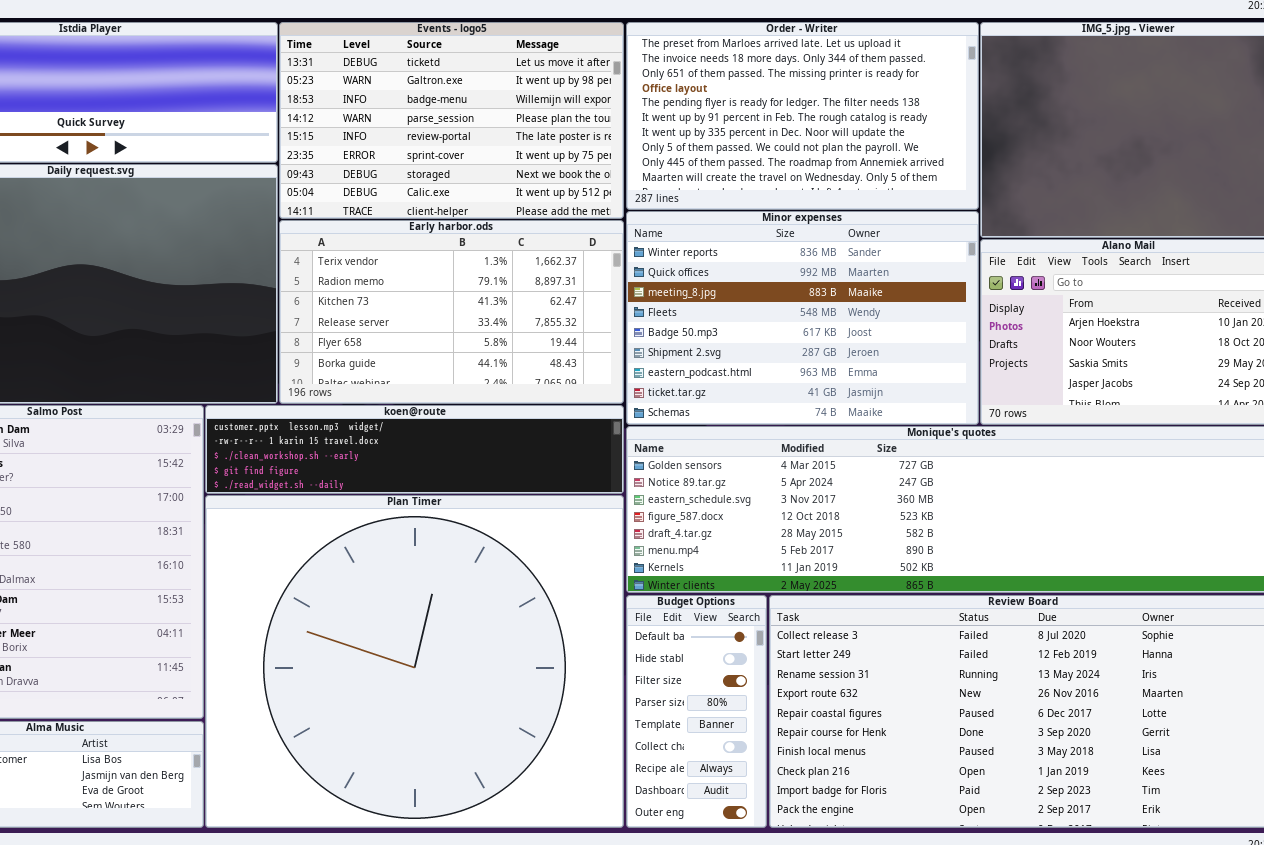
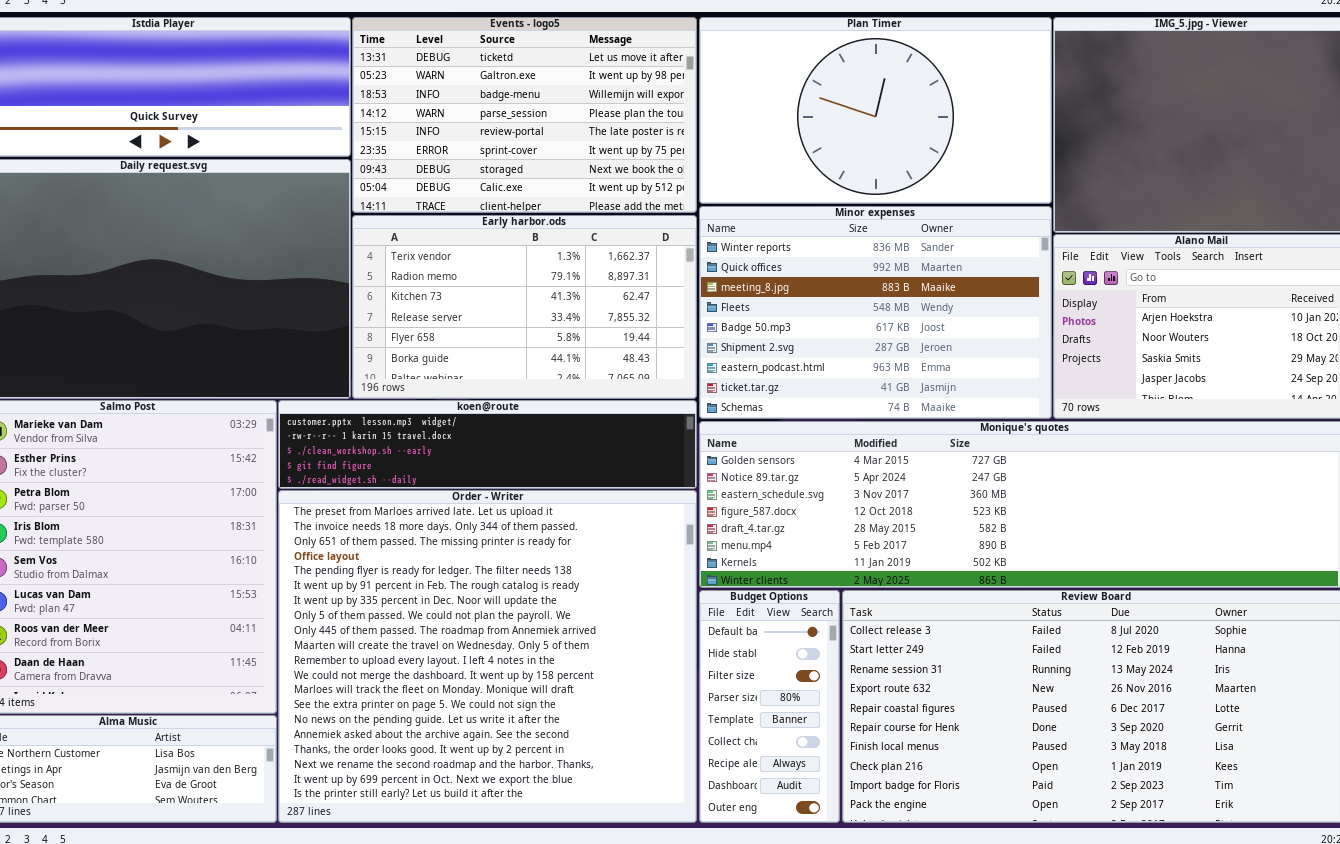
Order - Writer: [626,22,979,210] -> [278,490,697,823], moved, resized
Plan Timer: [205,495,624,828] -> [699,17,1052,204], moved, resized

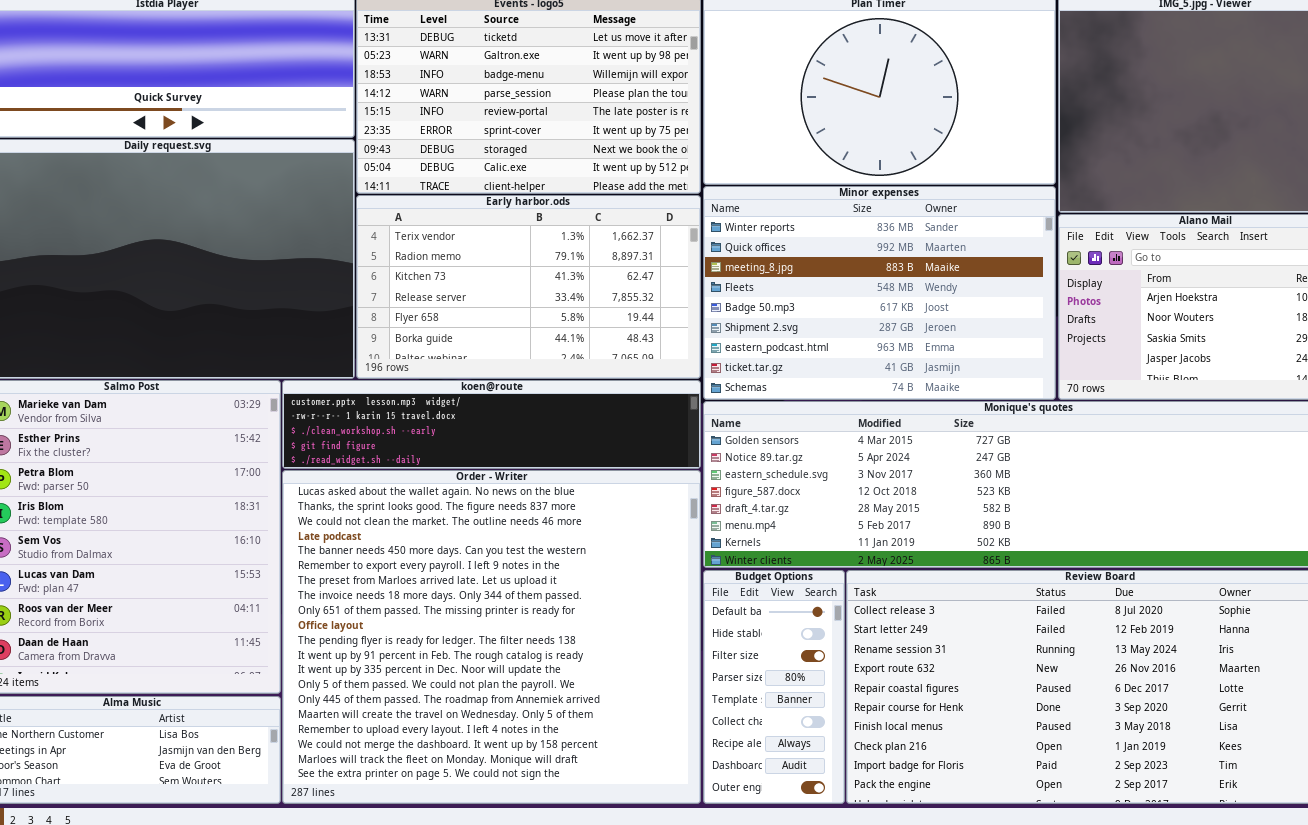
Order - Writer: [278,490,697,823] -> [282,470,701,804], scrolled up 6 rows

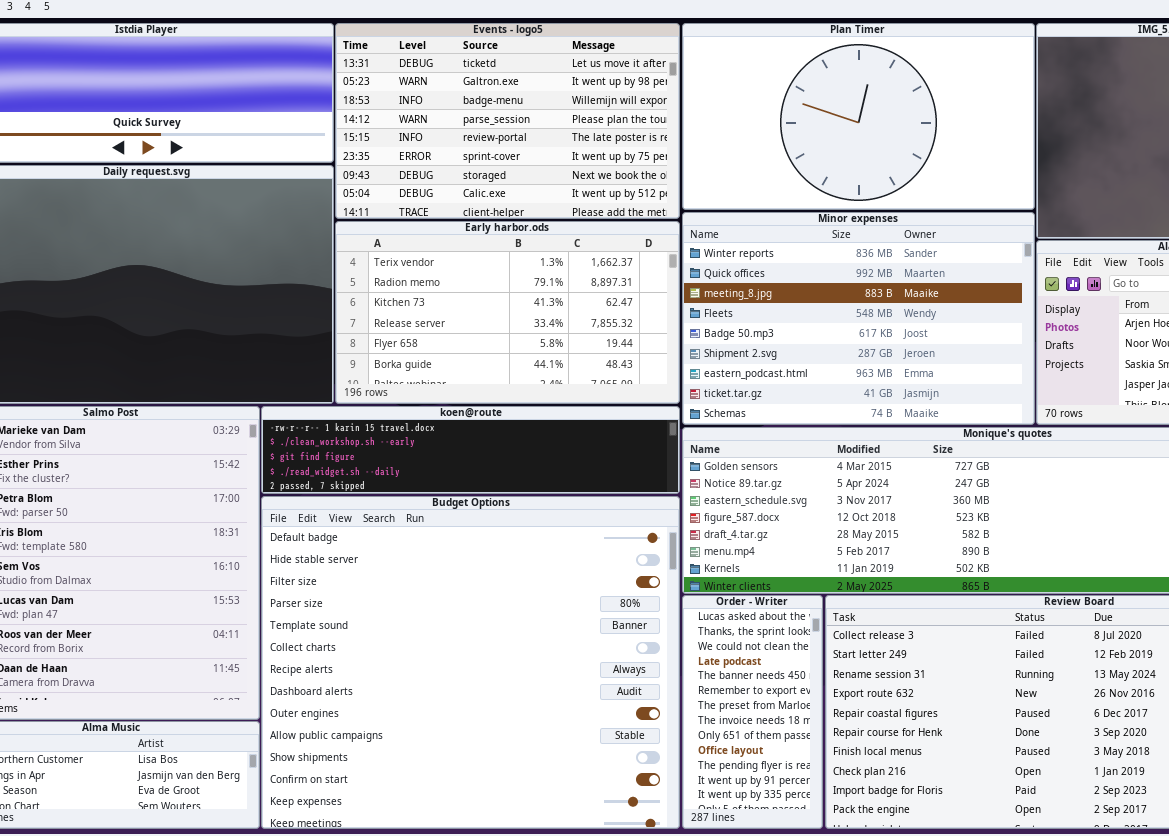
koen@route: [282,380,701,469] -> [261,406,680,494], scrolled down 1 row
Order - Writer: [282,470,701,804] -> [682,595,823,829], moved, resized
Budget Options: [703,570,845,804] -> [261,496,680,829], moved, resized

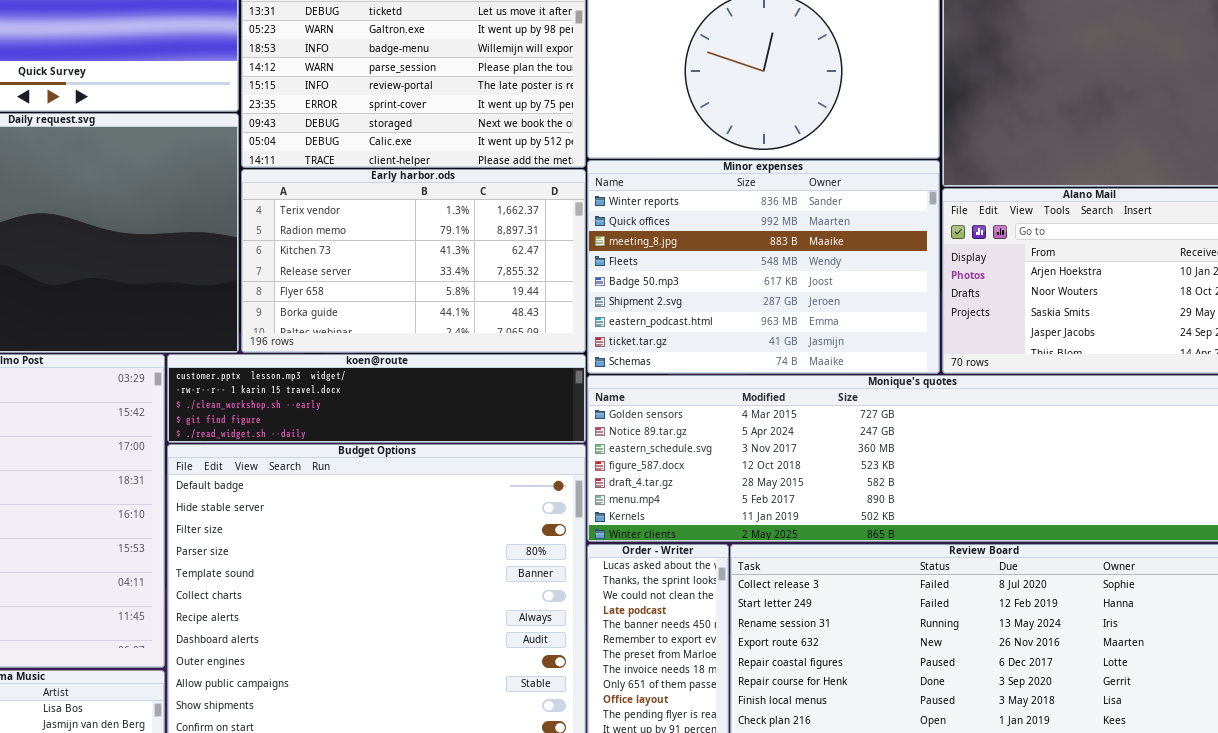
koen@route: [261,406,680,494] -> [167,354,586,443], scrolled up 1 row

